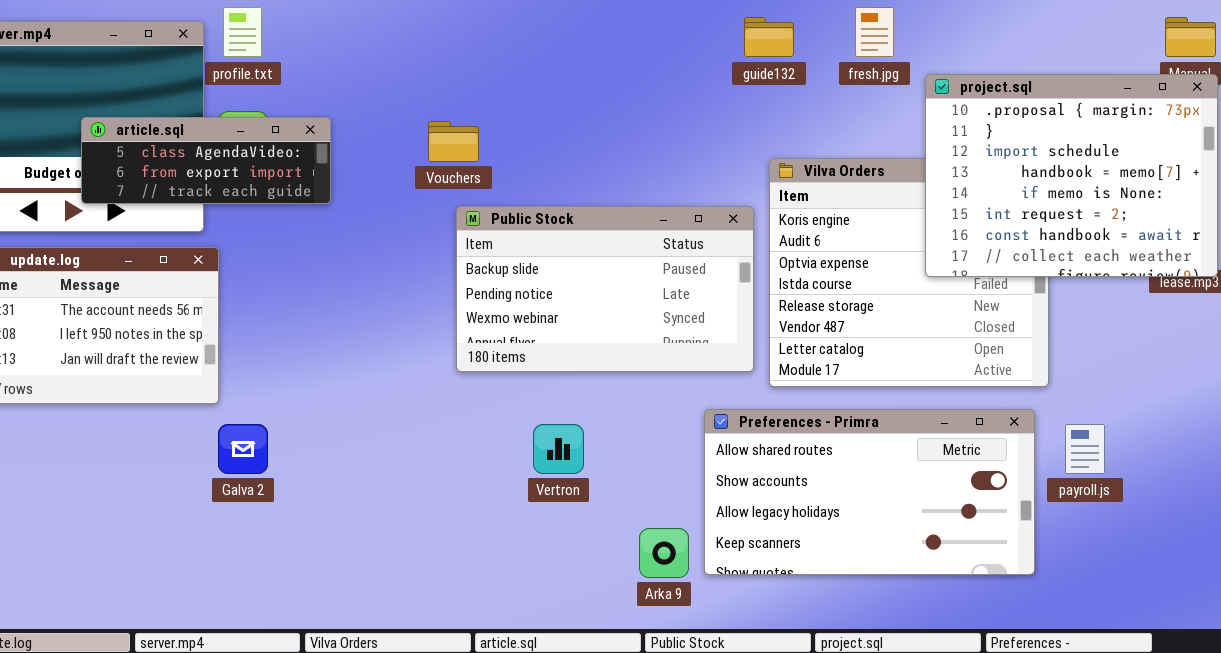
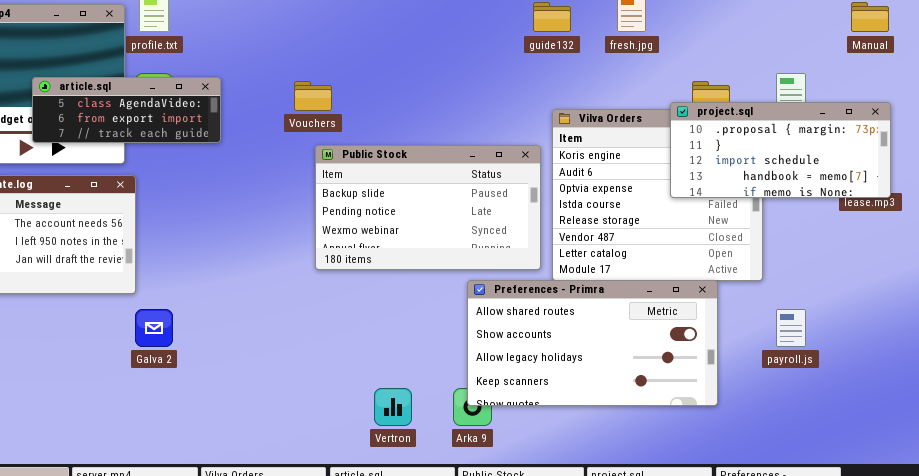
project.sql: [925,74,1218,277] -> [670,102,891,198], resized
Preferences - Primra: [704,409,1035,575] -> [467,280,718,406], moved
Vertron: [533,424,584,474] -> [374,388,412,426], moved

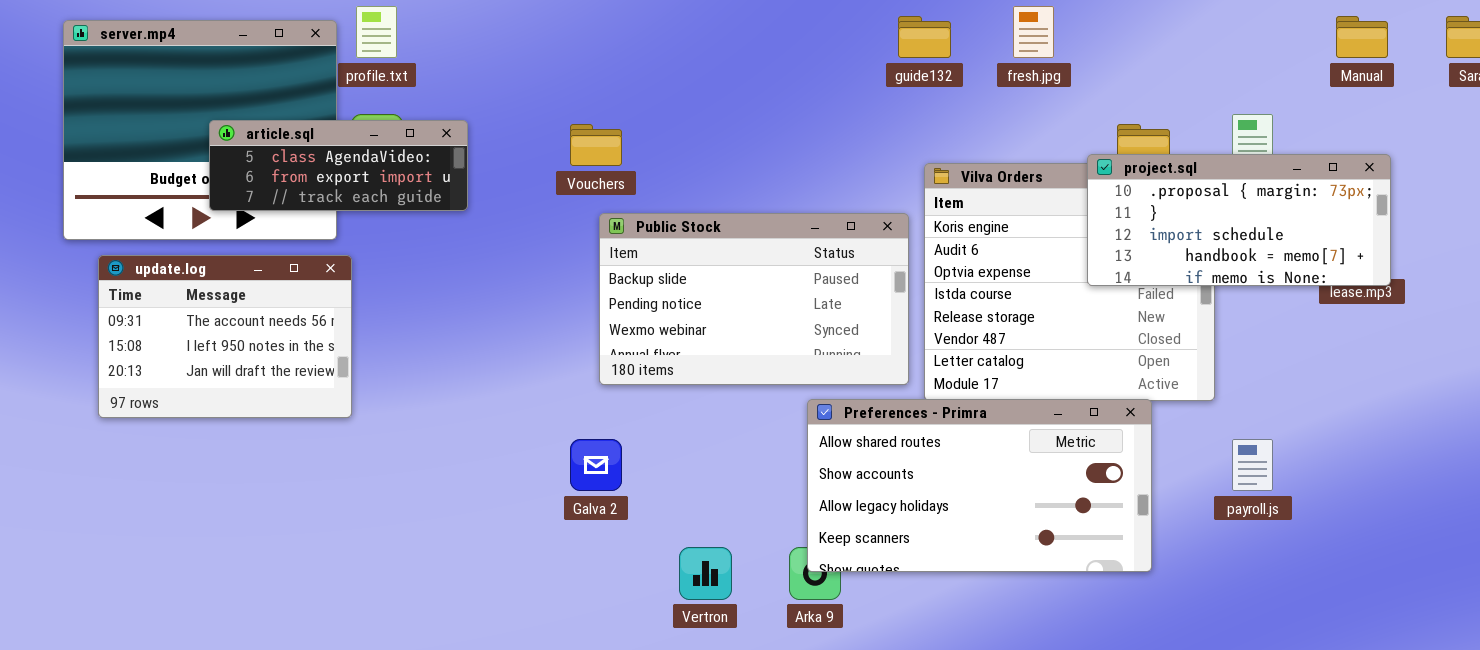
Galva 2: [135,309,173,347] -> [570,439,622,491], moved

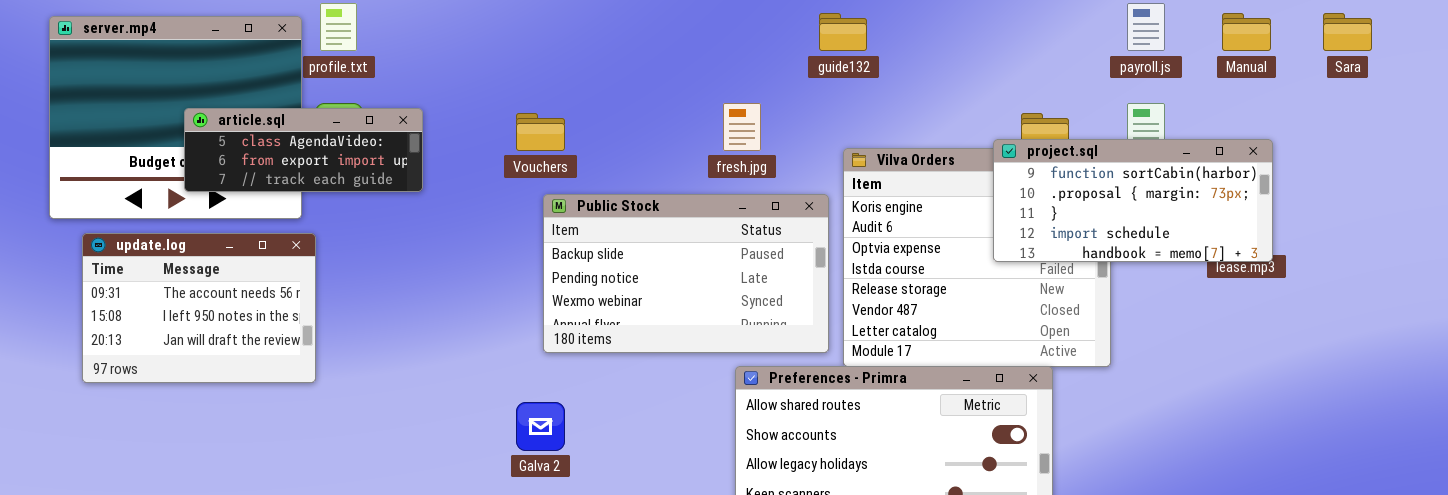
fresh.jpg: [1013,6,1054,58] -> [723,103,761,151], moved
project.sql: [1087,154,1391,286] -> [993,139,1273,262], scrolled up 1 row
payroll.js: [1232,439,1273,491] -> [1127,3,1165,51], moved

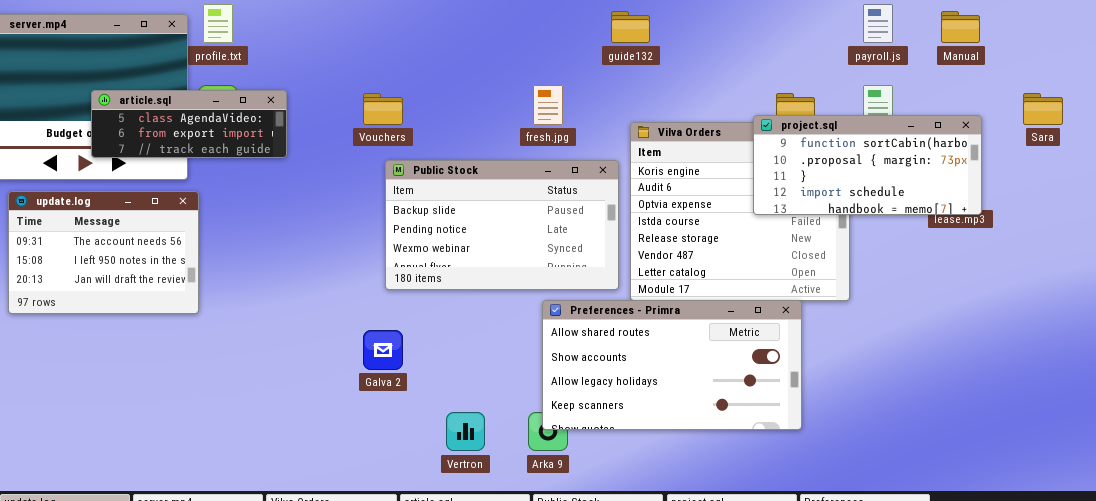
Sara: [1323,13,1372,51] -> [1023,93,1063,125], moved

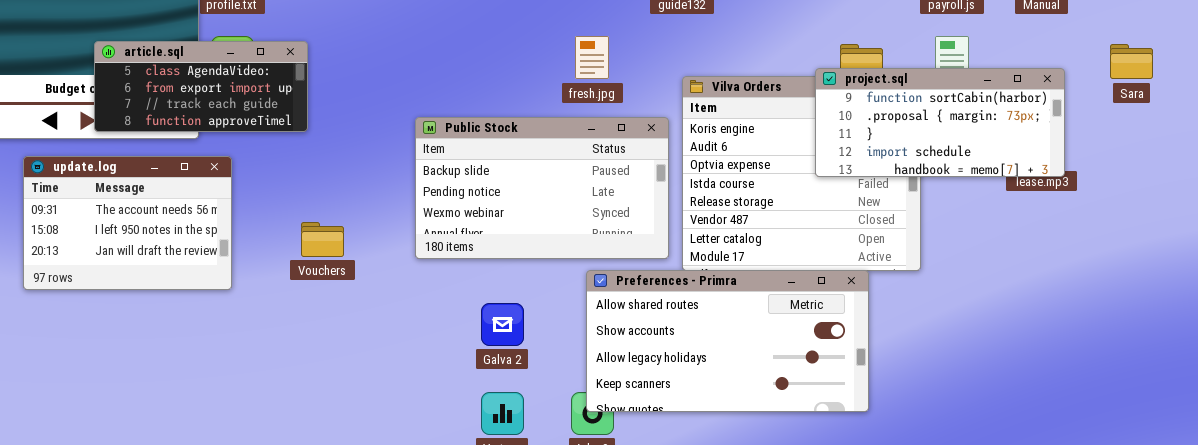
article.sql: [91,90,287,158] -> [94,41,308,132], resized
Vouchers: [363,93,403,125] -> [301,222,344,257], moved
update.log: [8,191,199,314] -> [23,156,232,290], moved
Galva 2: [363,330,403,370] -> [481,303,524,346], moved

